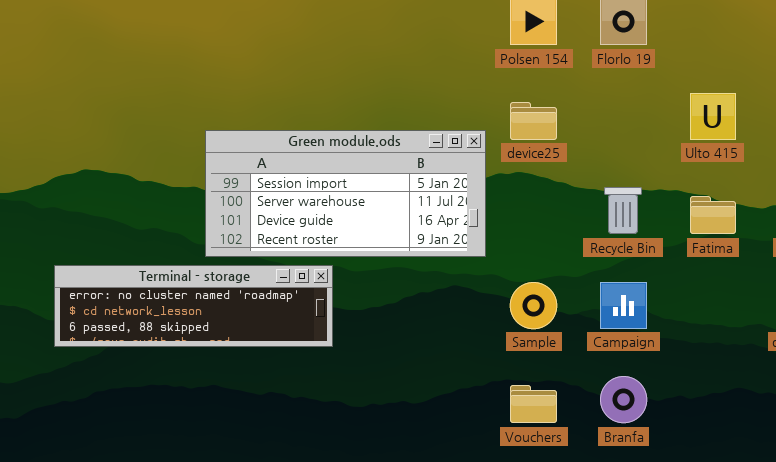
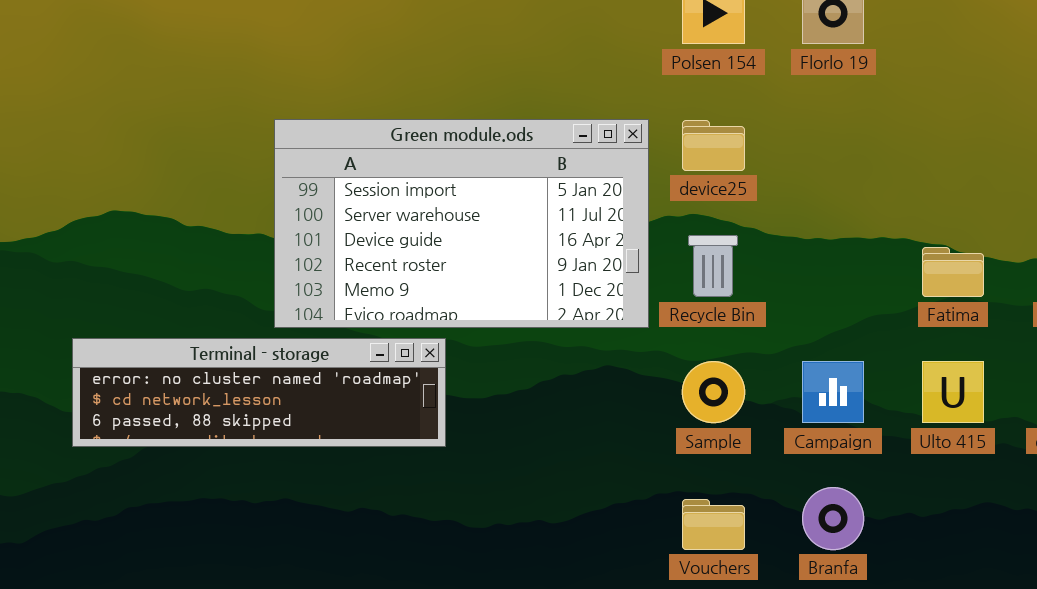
Ulto 415: [690,93,736,140] -> [922,361,984,423], moved
Green module.ods: [205,130,486,257] -> [274,119,649,328], resized
Recycle Bin: [604,187,642,234] -> [688,235,738,297], moved

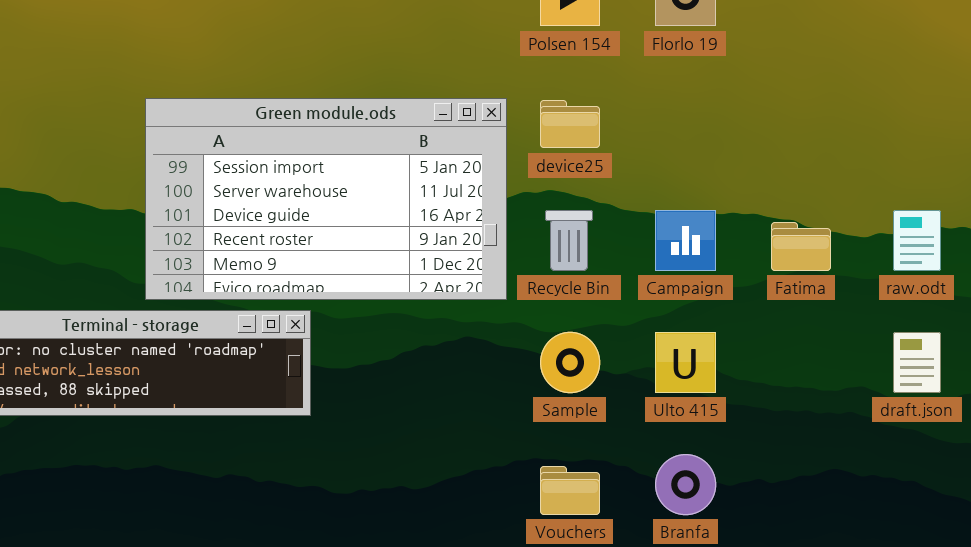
Campaign: [802,361,864,423] -> [655,210,716,271], moved
Ulto 415: [922,361,984,423] -> [655,332,716,393], moved

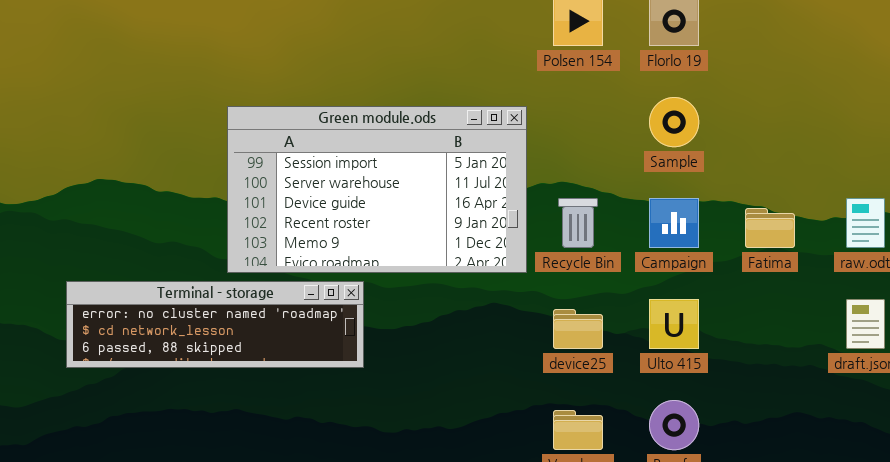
device25: [540,100,600,148] -> [553,309,603,349], moved
Sample: [540,332,600,393] -> [649,97,699,147], moved

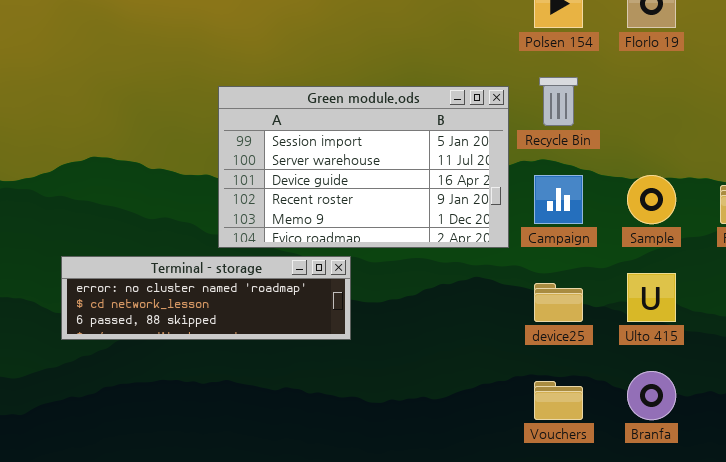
Sample: [649,97,699,147] -> [627,175,676,224], moved
Recycle Bin: [558,198,598,248] -> [539,77,578,126], moved
Campaign: [649,198,699,248] -> [534,175,583,224], moved

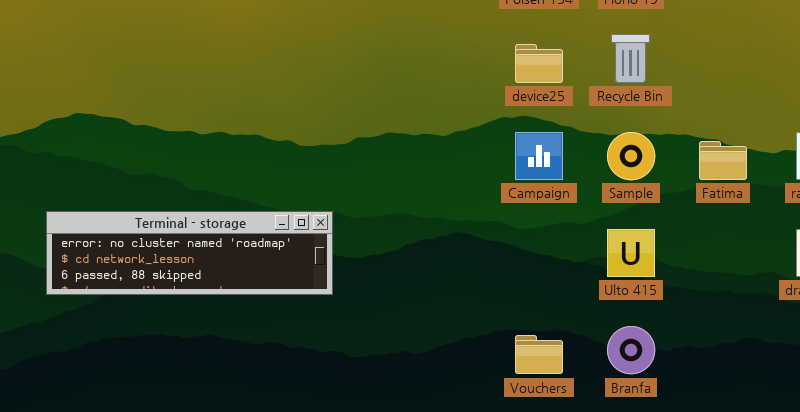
Recycle Bin: [539,77,578,126] -> [611,34,650,83], moved
Green module.ods: [218,86,509,248] -> none, closed
device25: [534,283,583,322] -> [515,44,563,83], moved

